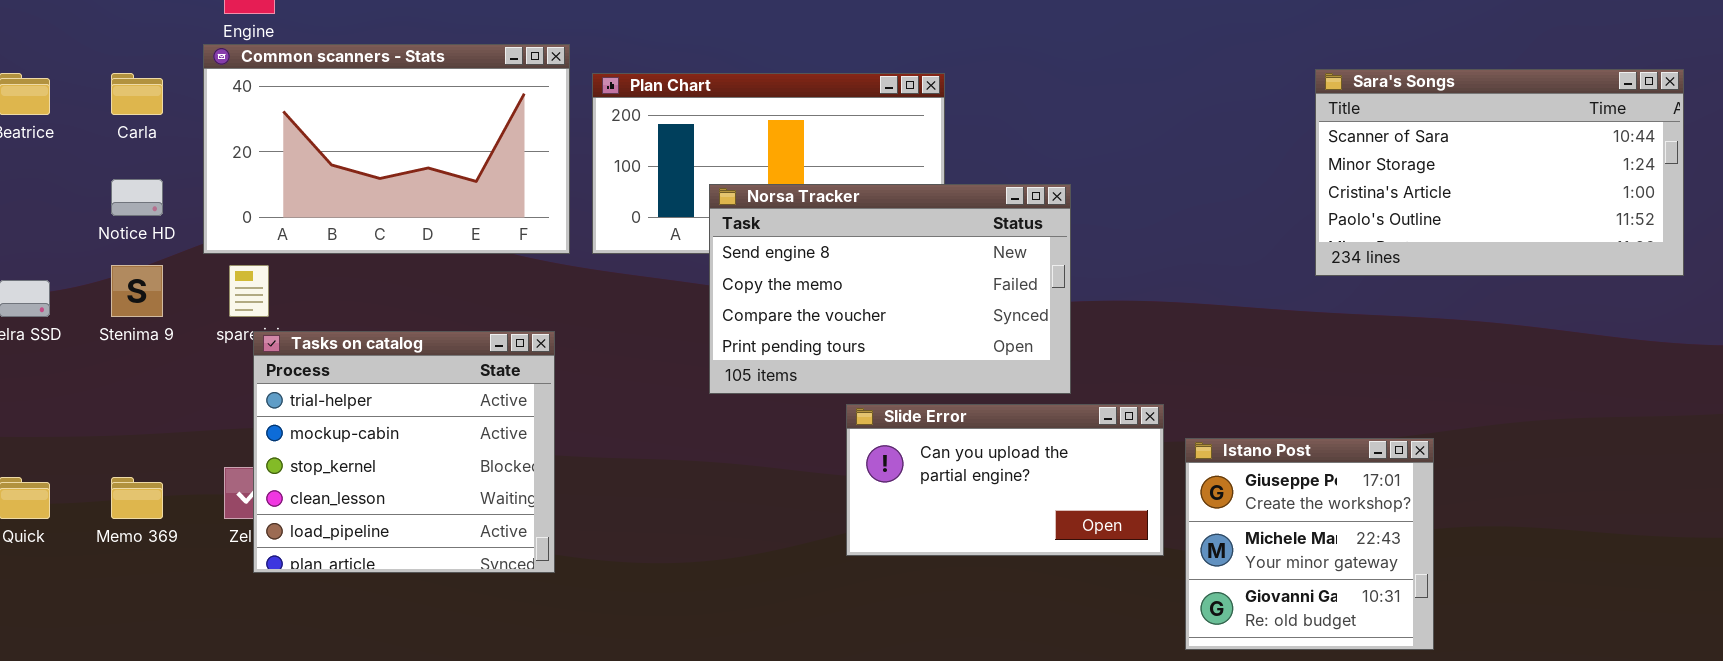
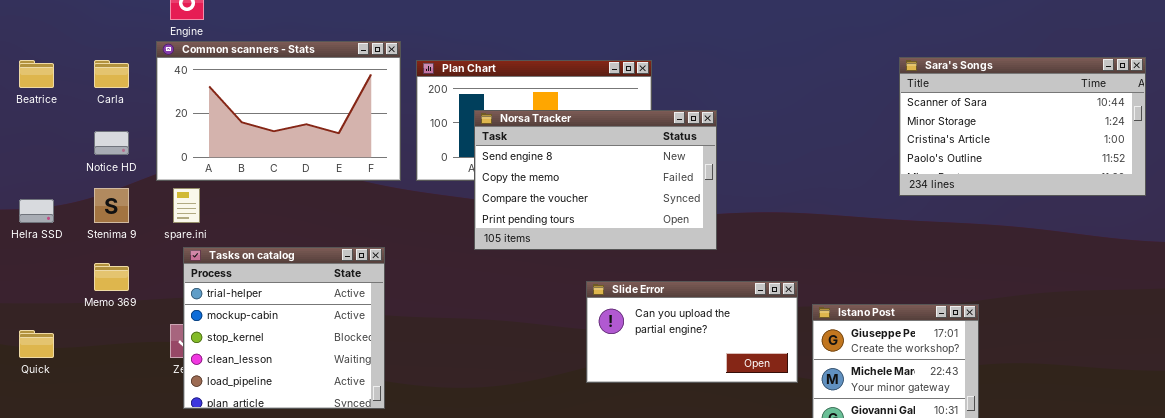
Norsa Tracker: [709,184,1071,394] -> [474,110,717,250], moved
Tasks on catalog: [253,331,555,573] -> [183,247,385,409], moved
Memo 369: [111,477,163,519] -> [94,263,129,291], moved

